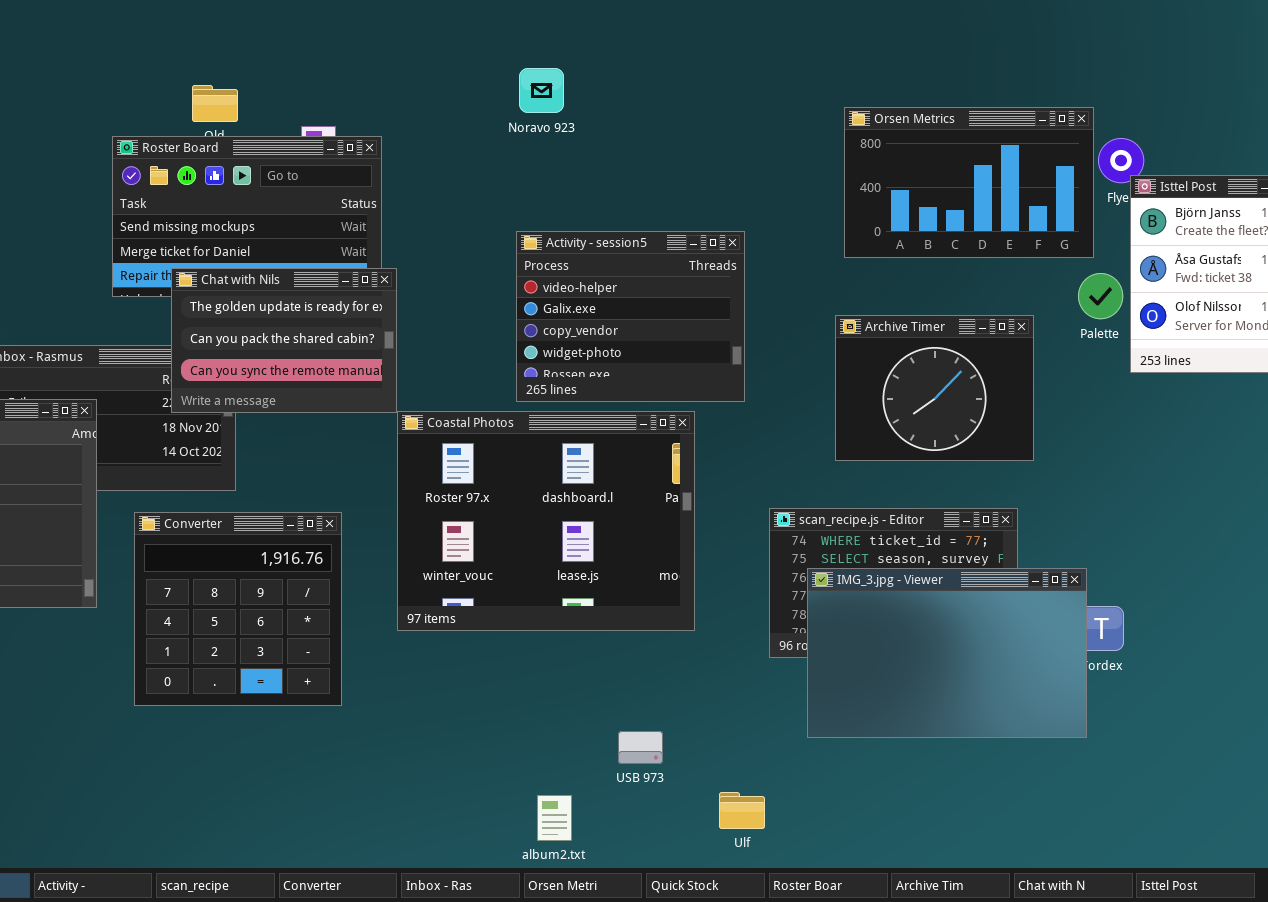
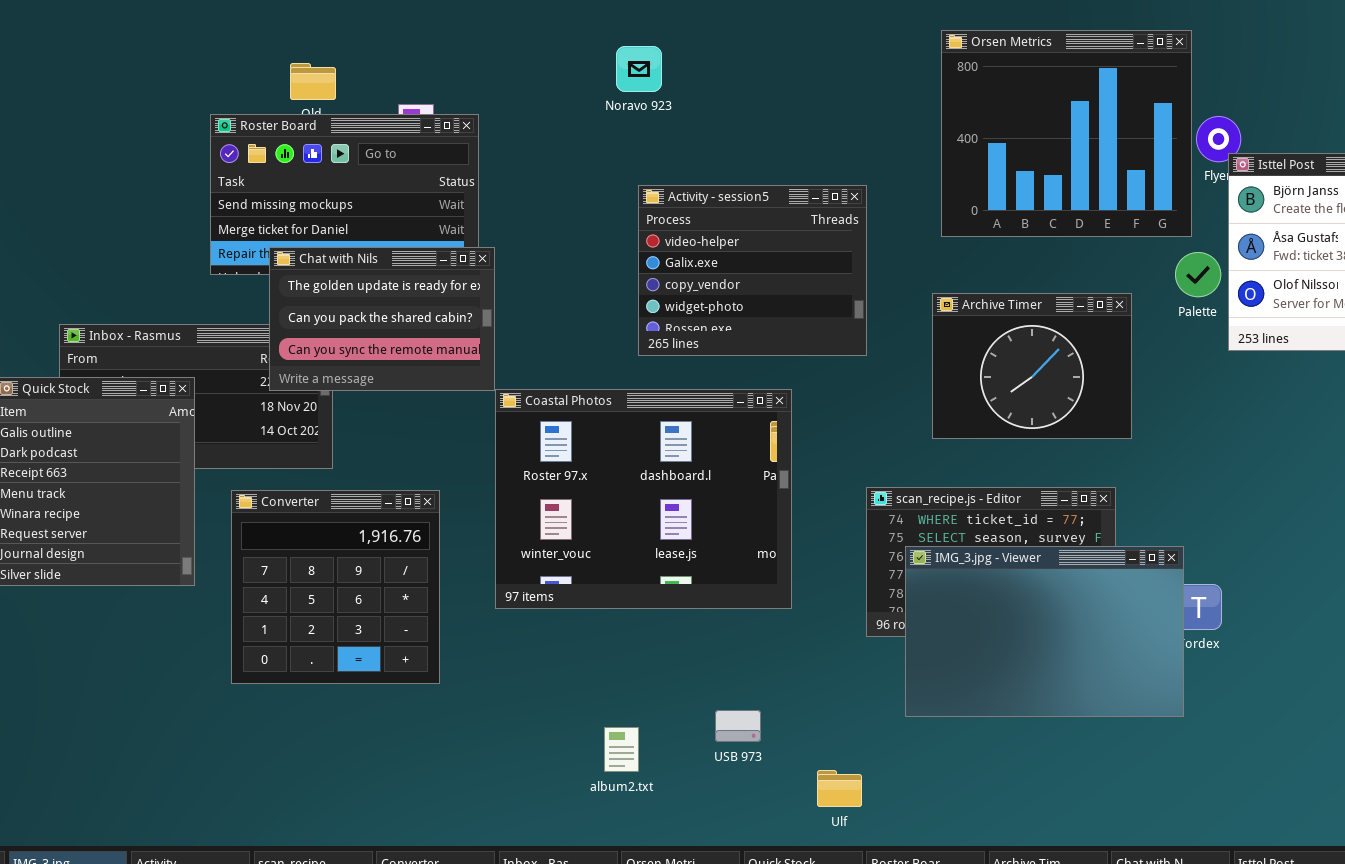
Orsen Metrics: [844,107,1094,258] -> [941,30,1192,237], resized
Activity - session5: [516,231,745,402] -> [638,185,867,356], moved
album2.txt: [537,795,572,841] -> [604,727,639,772], moved

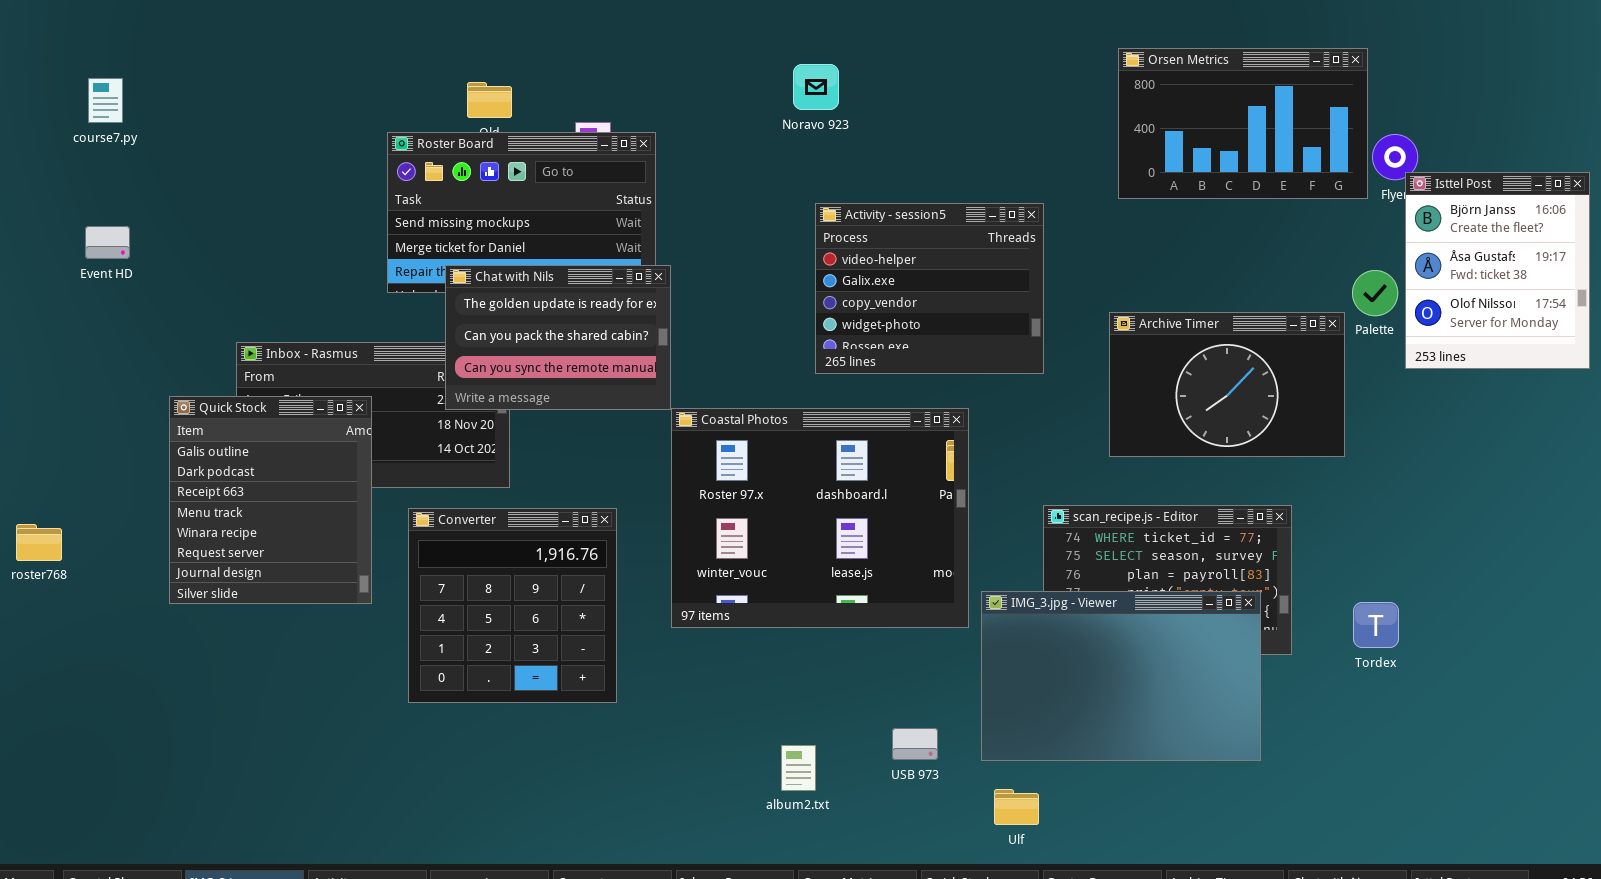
Orsen Metrics: [941,30,1192,237] -> [1118,48,1368,199], resized
Archive Timer: [932,293,1132,439] -> [1109,312,1345,457], resized
IMG_3.jpg - Viewer: [905,546,1184,717] -> [981,591,1261,761], moved

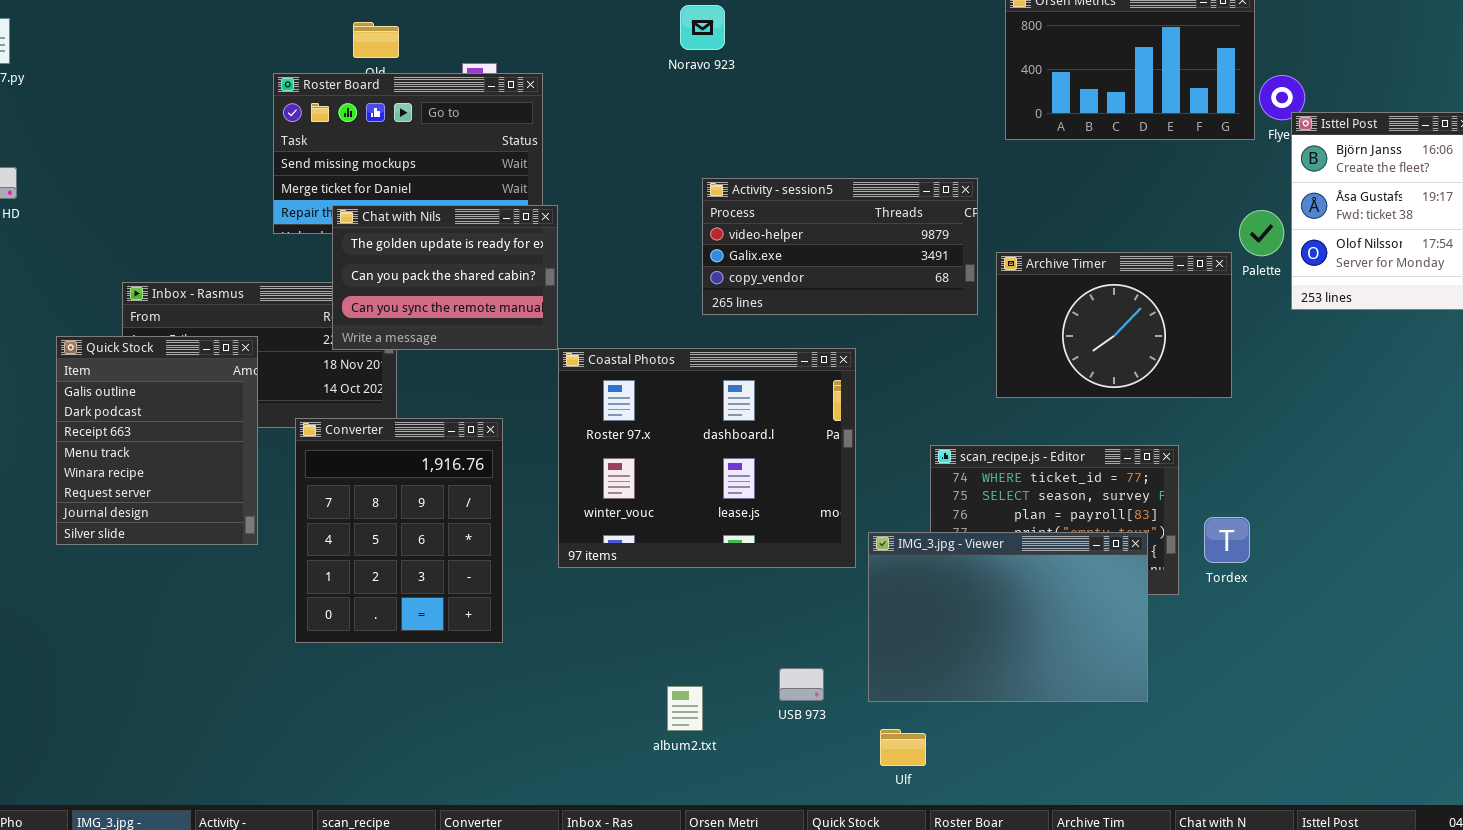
Activity - session5: [815,203,1044,374] -> [702,178,978,315], resized
Converter: [408,508,617,703] -> [295,418,503,643], resized
Tordex: [1353,602,1399,648] -> [1204,517,1250,563], moved

